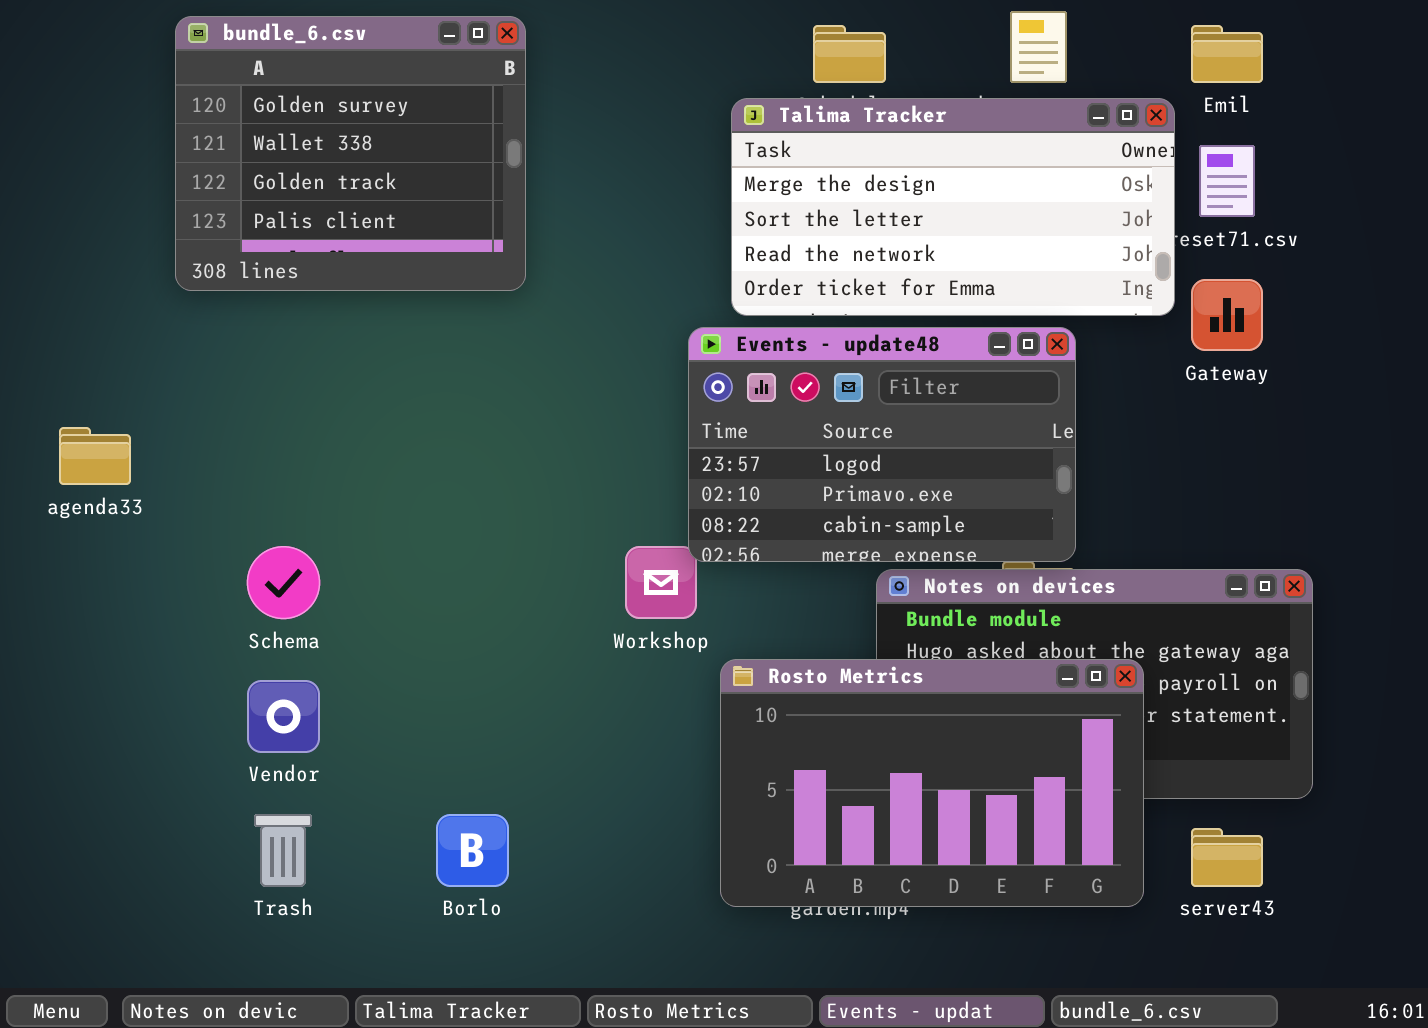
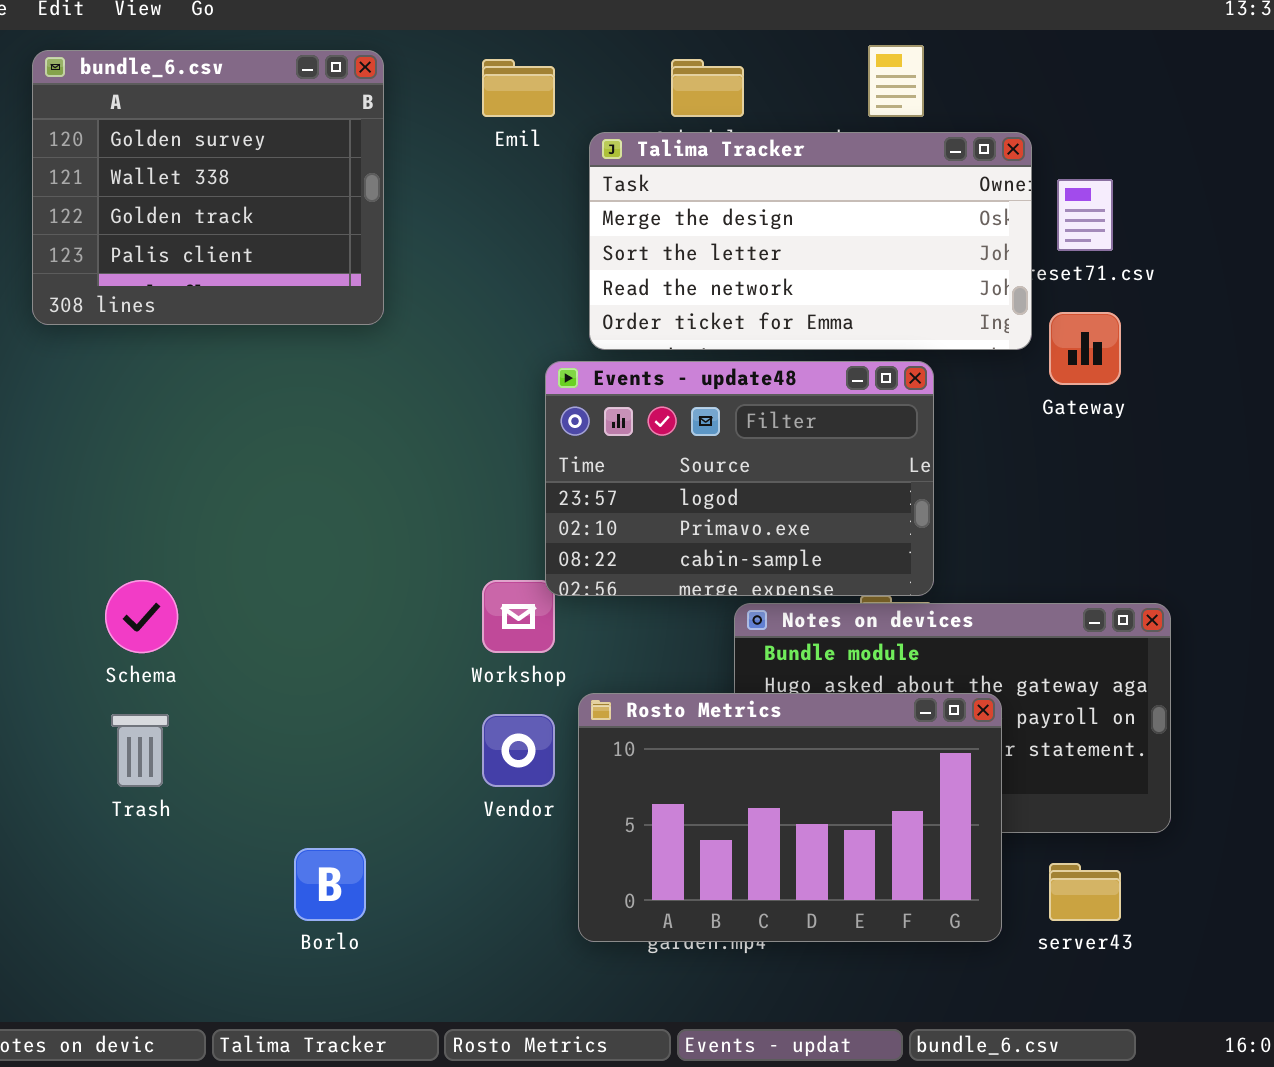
Emil: [1191,25,1263,83] -> [482,59,555,117], moved
Vendor: [247,680,320,753] -> [482,714,555,787], moved
Trash: [254,814,312,887] -> [111,714,169,787], moved

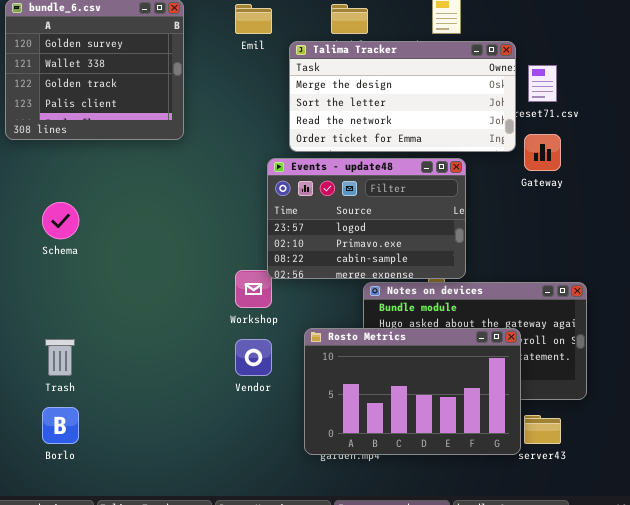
Schema: [105,580,178,653] -> [42,202,79,239], moved
Rosto Metrics: [578,693,1002,942] -> [304,328,521,455], moved
Borlo: [294,848,366,921] -> [42,407,79,444], moved

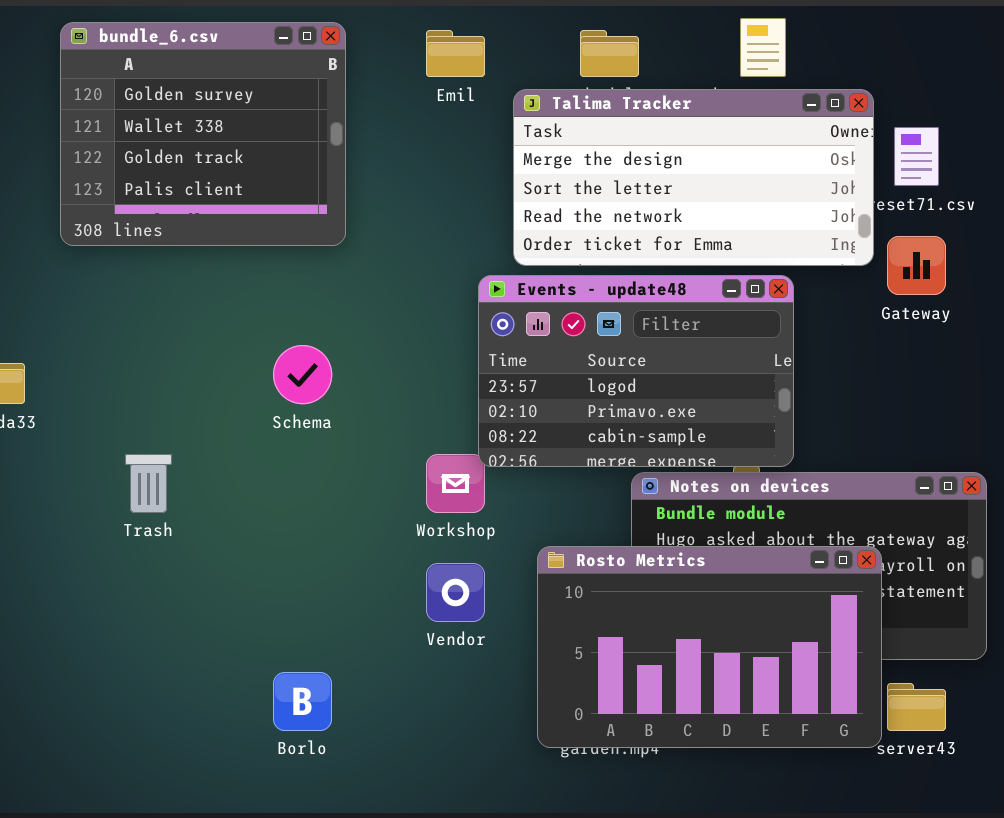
Schema: [42,202,79,239] -> [273,345,332,404], moved
Trash: [45,339,75,376] -> [125,454,172,513], moved
Borlo: [42,407,79,444] -> [273,672,332,731], moved

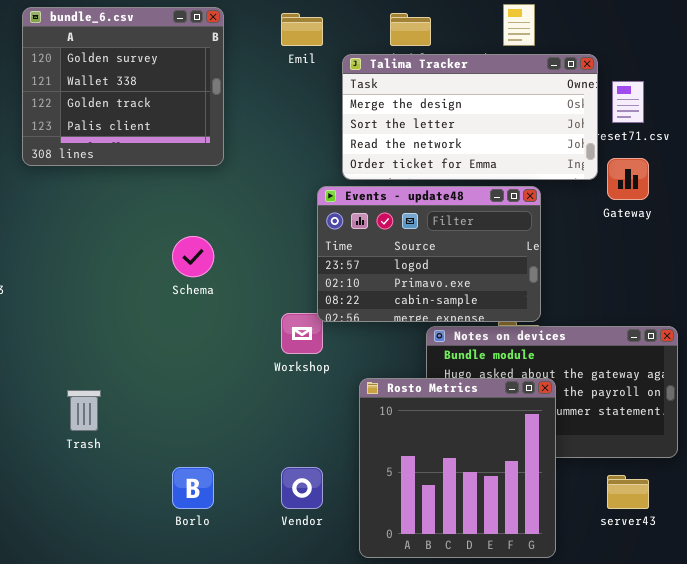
Trash: [125,454,172,513] -> [67,390,101,431], moved
Rosto Metrics: [537,546,882,748] -> [359,378,556,558], resized
Vendor: [426,563,485,622] -> [281,467,323,509], moved

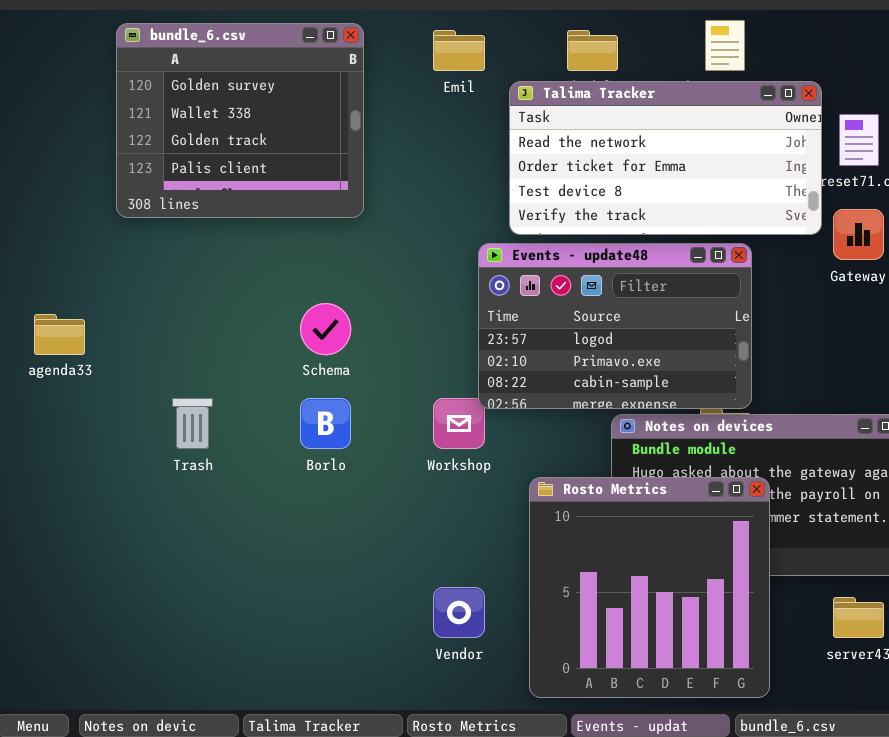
Talima Tracker: [342,54,598,180] -> [509,81,822,235], scrolled down 2 rows
Trash: [67,390,101,431] -> [172,398,213,449], moved
Borlo: [172,467,214,509] -> [300,398,351,449], moved

